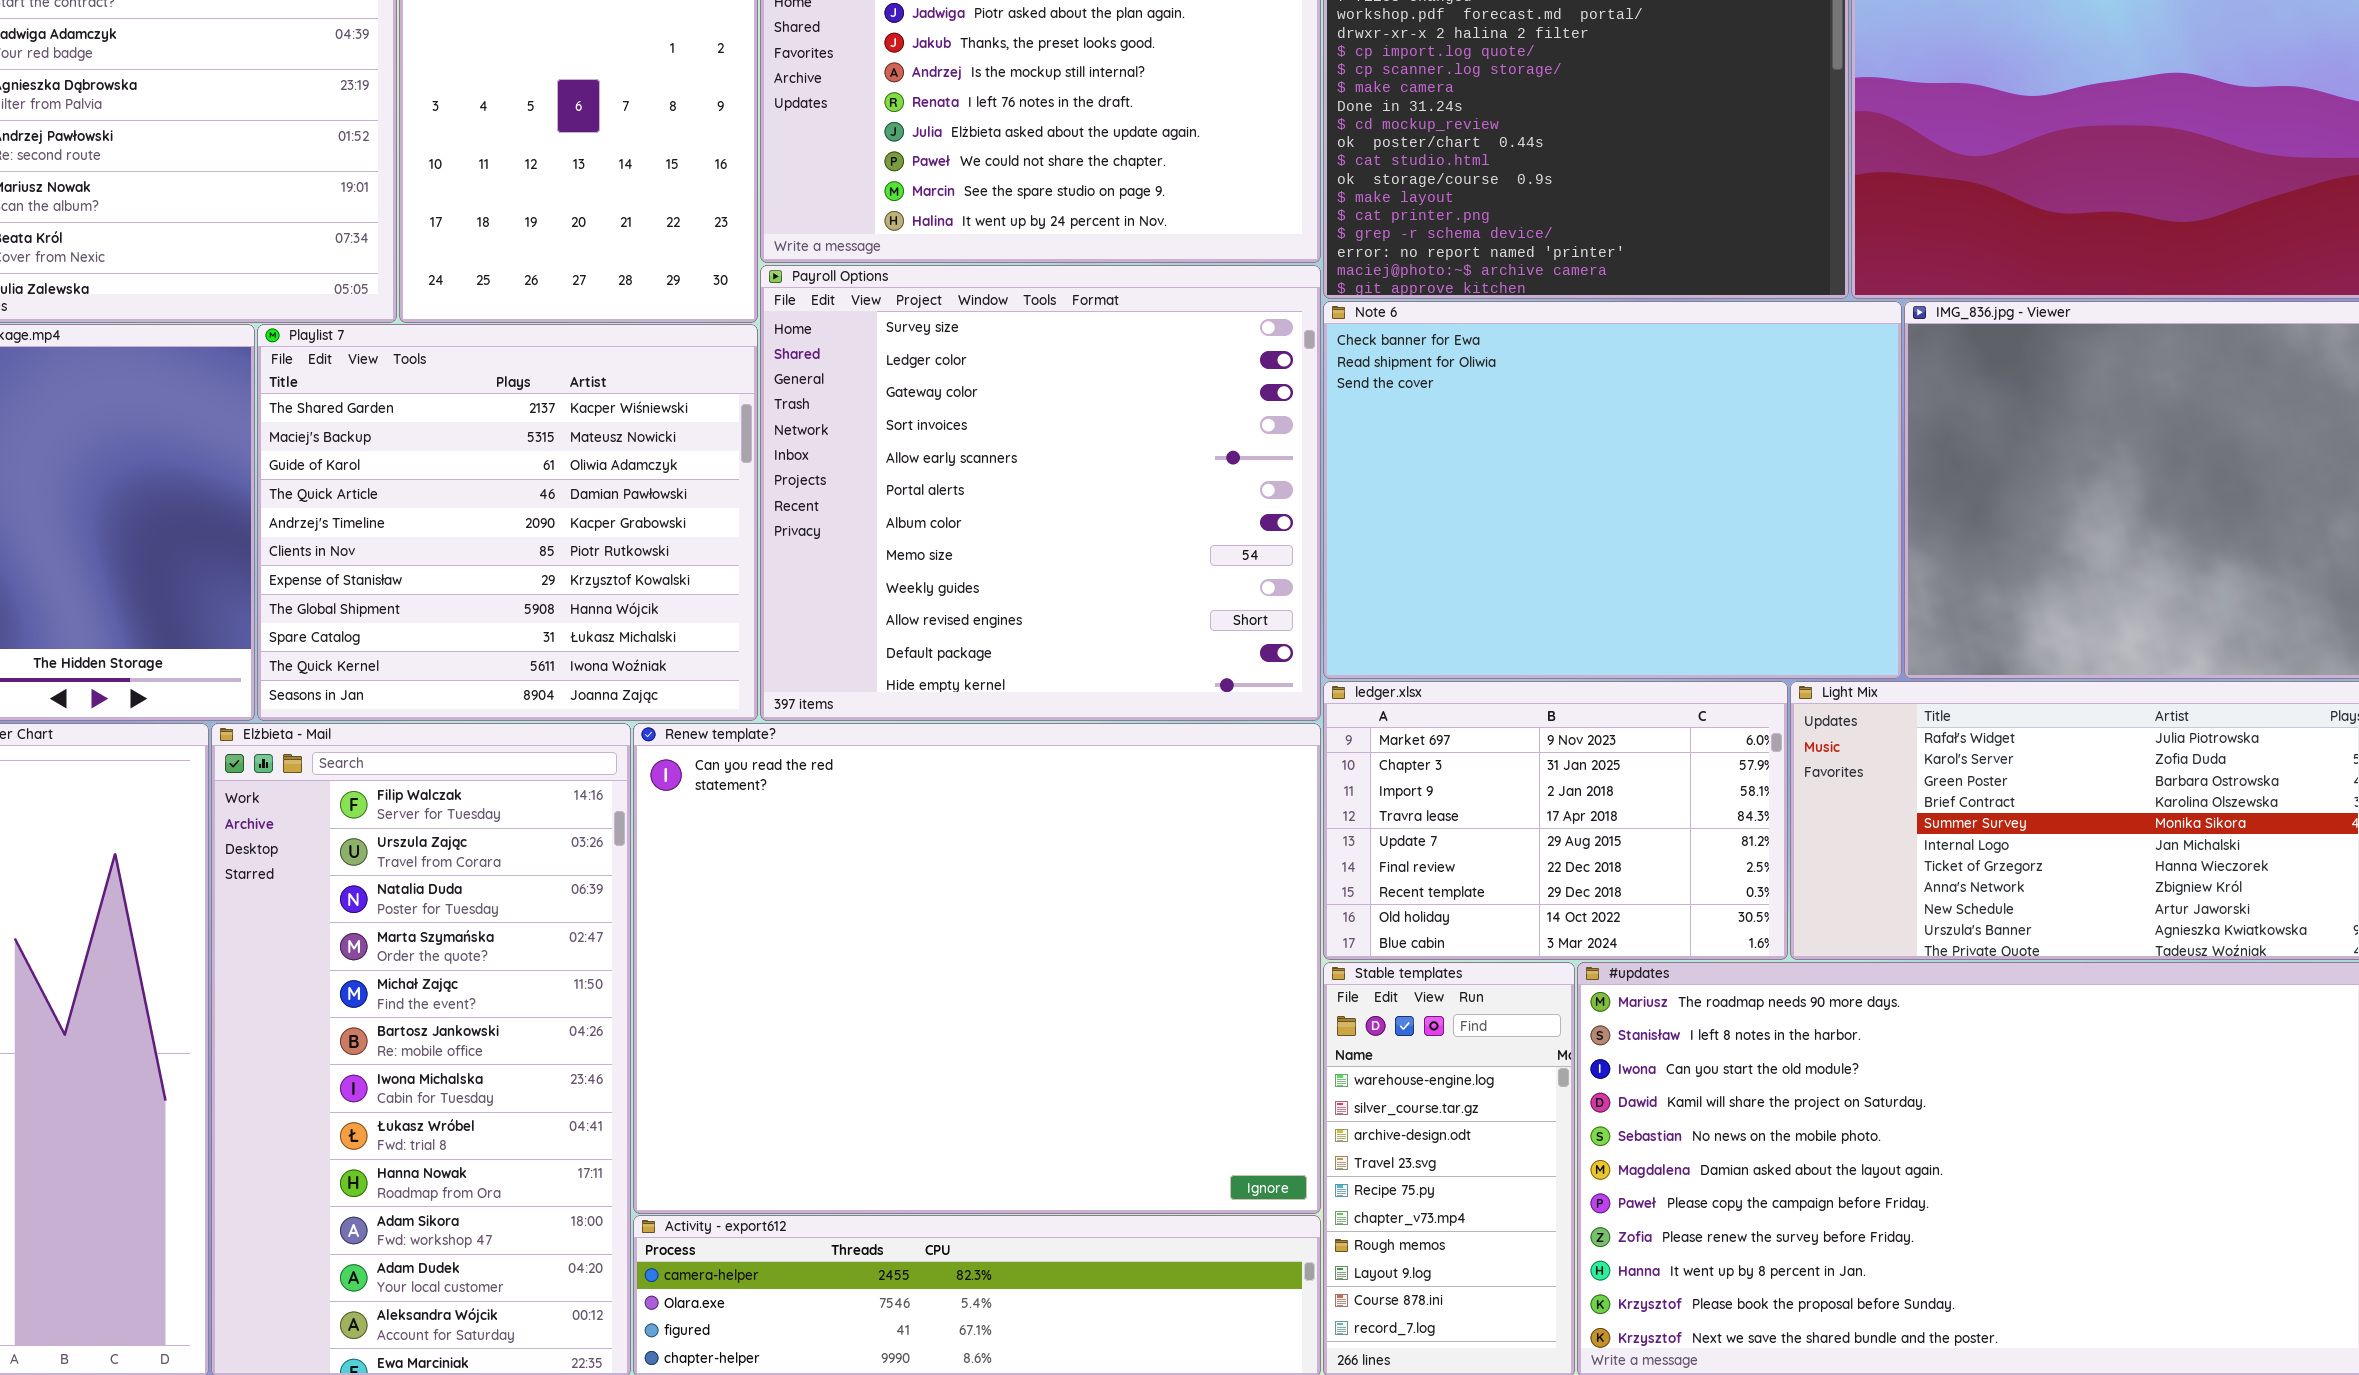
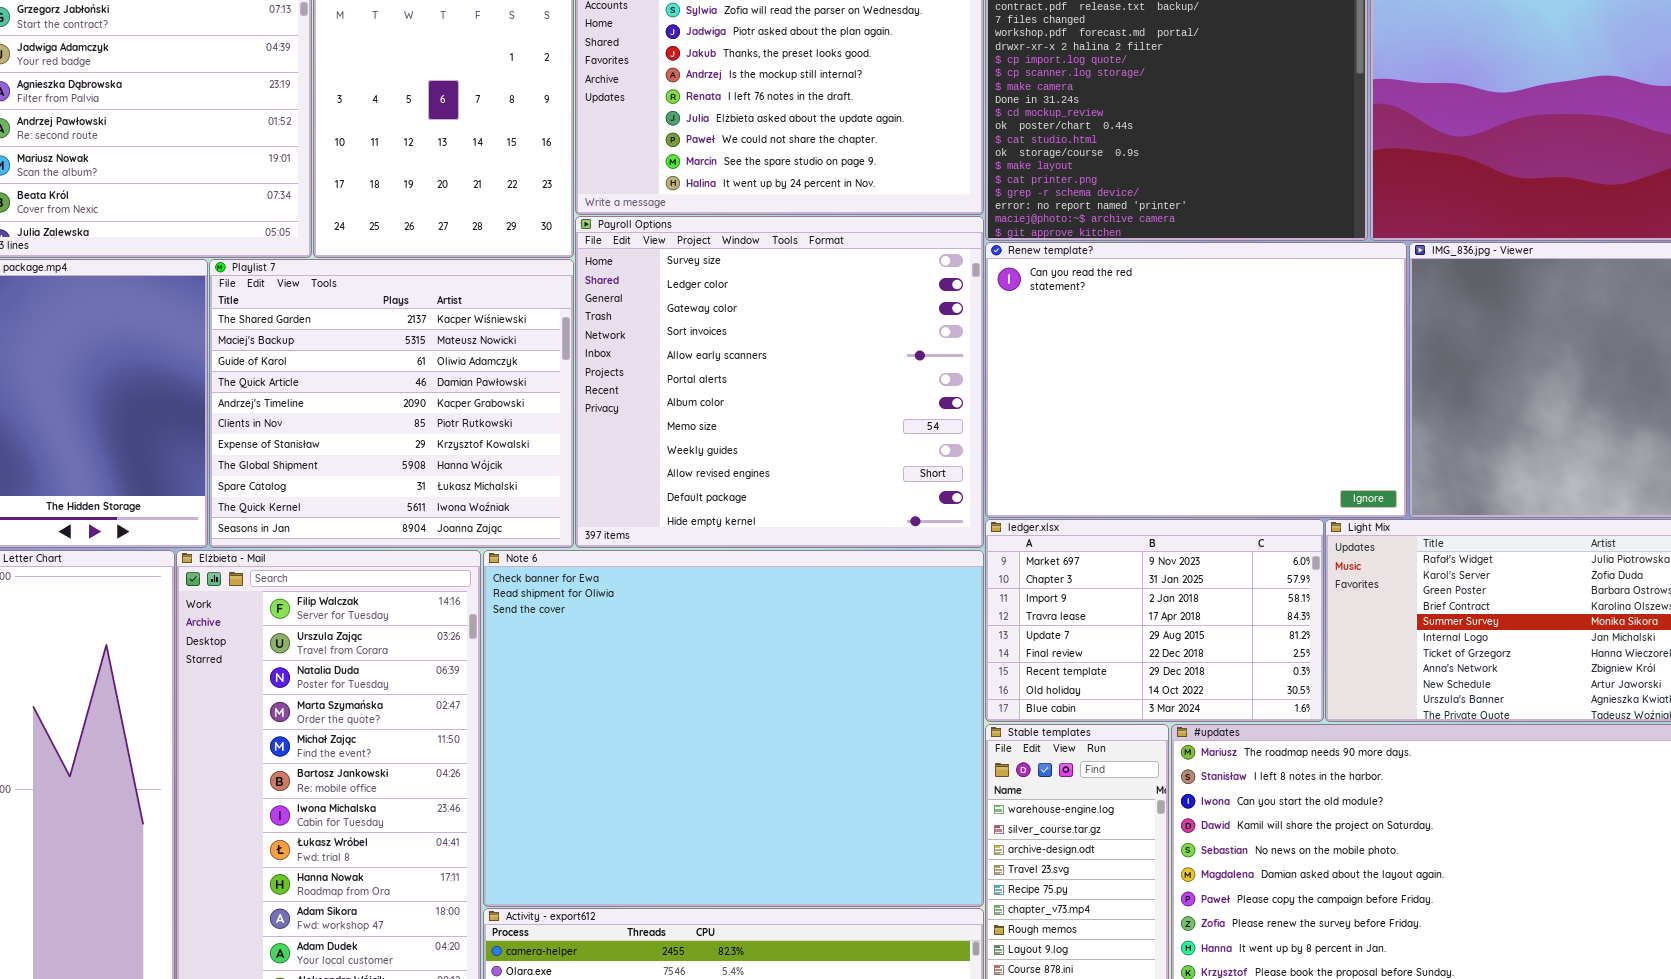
Note 6: [1323,301,1902,679] -> [483,550,984,907], moved, resized
Renew template?: [633,723,1321,1214] -> [985,242,1407,518], moved, resized

